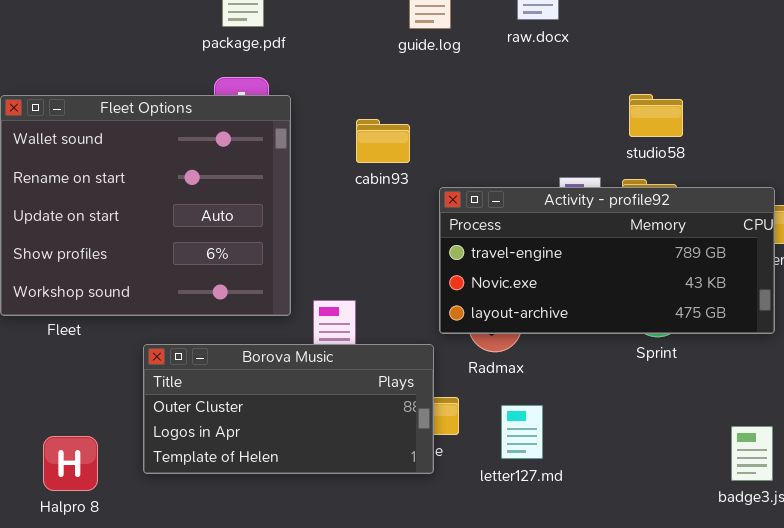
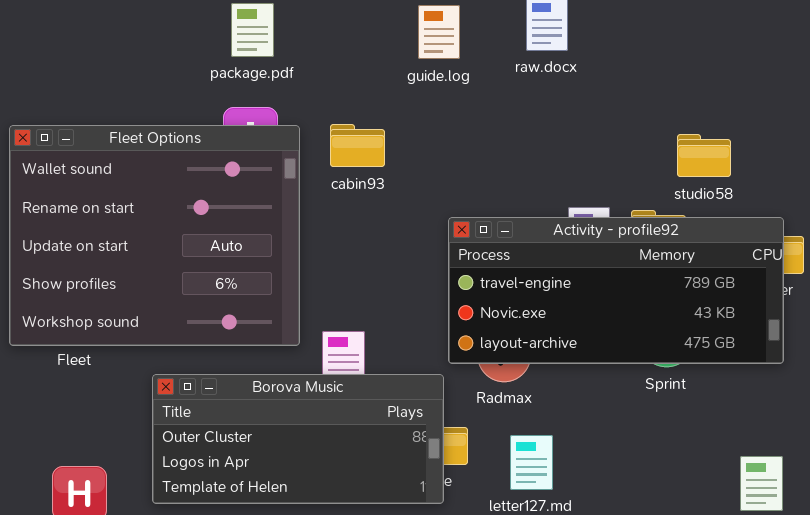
studio58: [629,94,683,137] -> [677,134,731,177], moved
cabin93: [356,119,410,163] -> [330,124,385,167], moved

